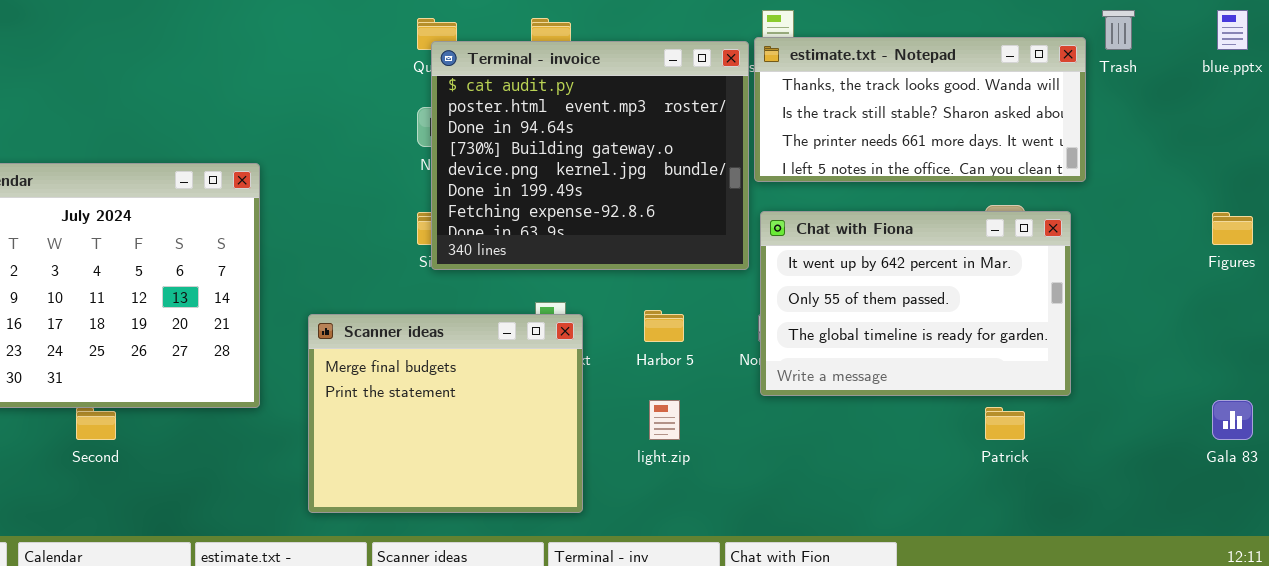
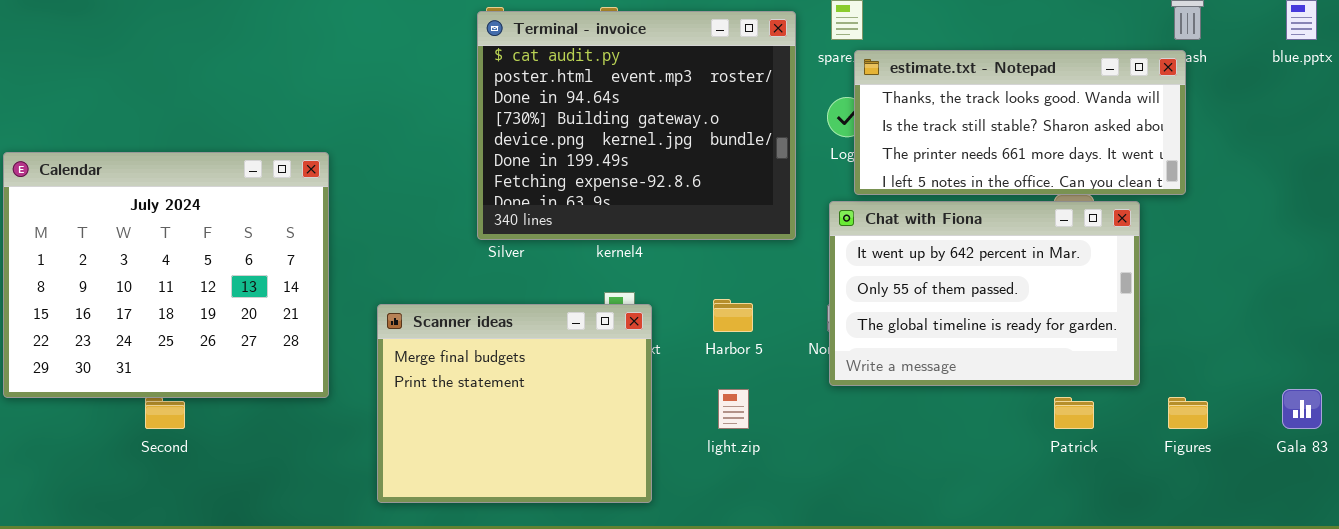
estimate.txt - Notepad: [754,37,1086,182] -> [854,50,1186,195], moved
Terminal - invoice: [431,41,749,270] -> [477,11,796,240], moved
Figures: [1212,212,1253,245] -> [1168,397,1208,429], moved

